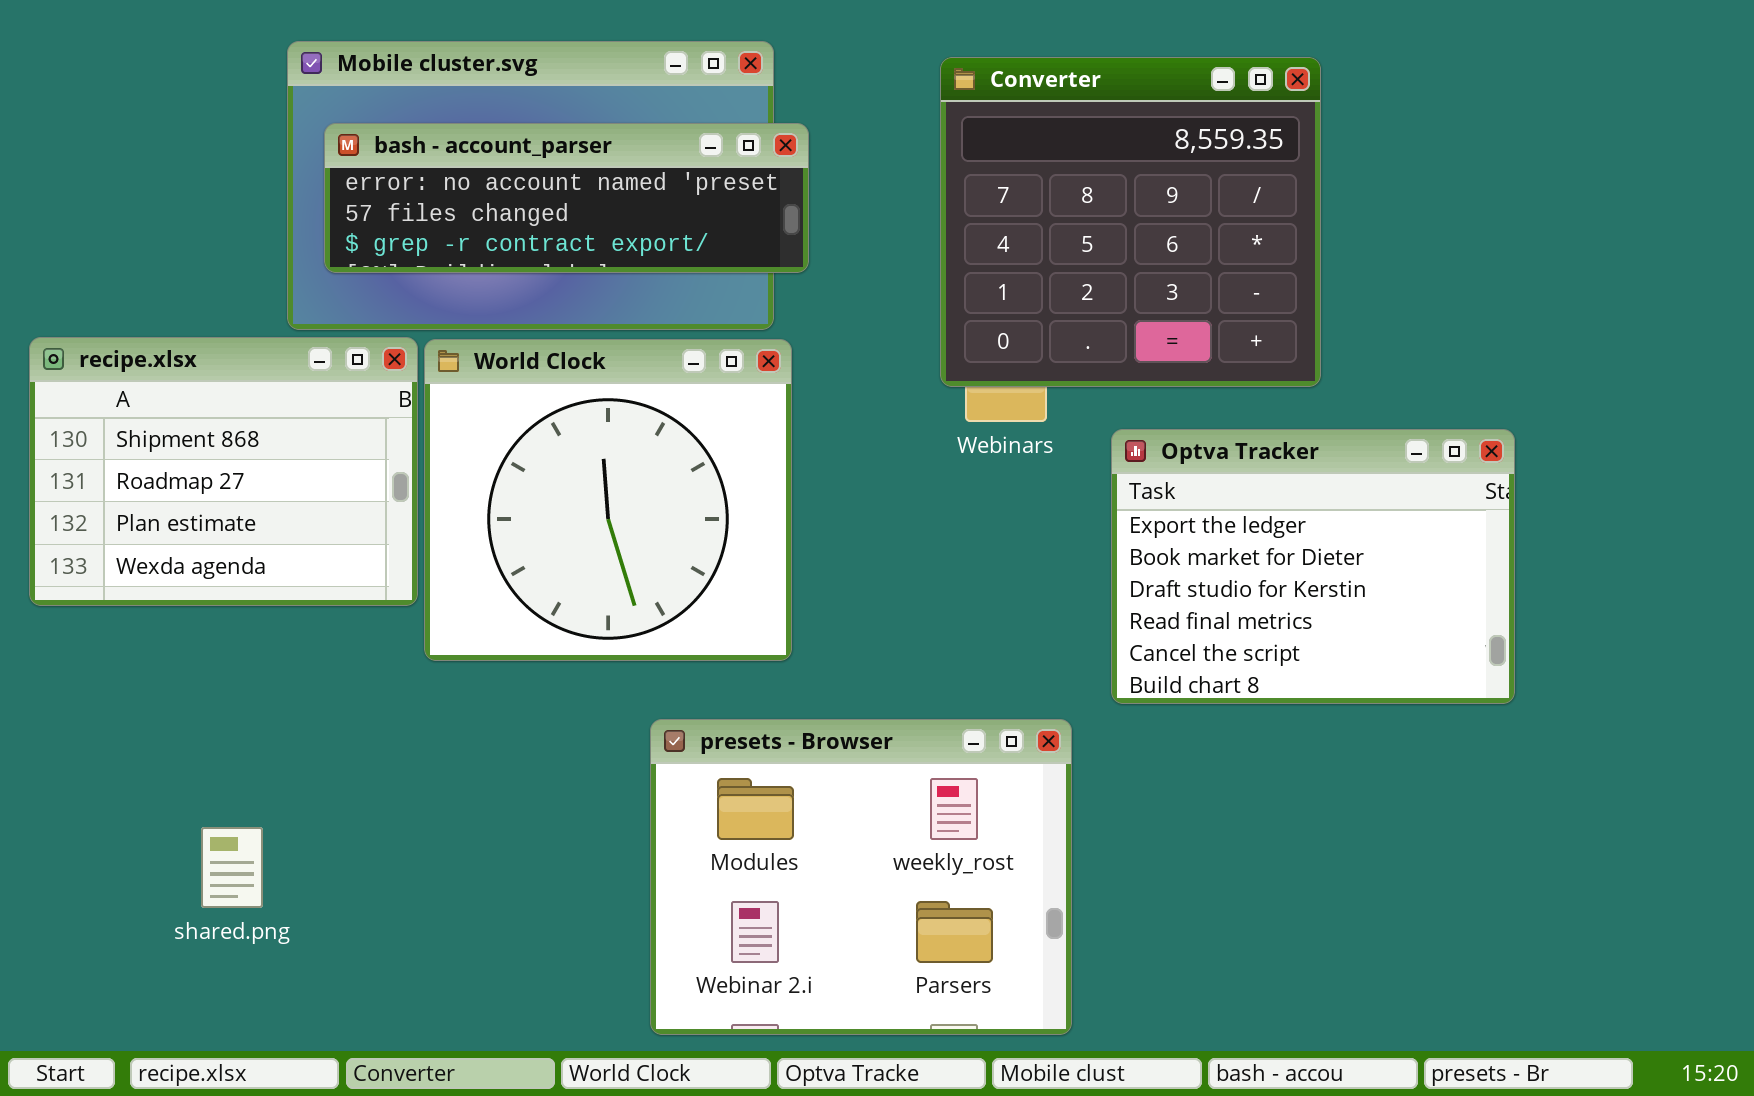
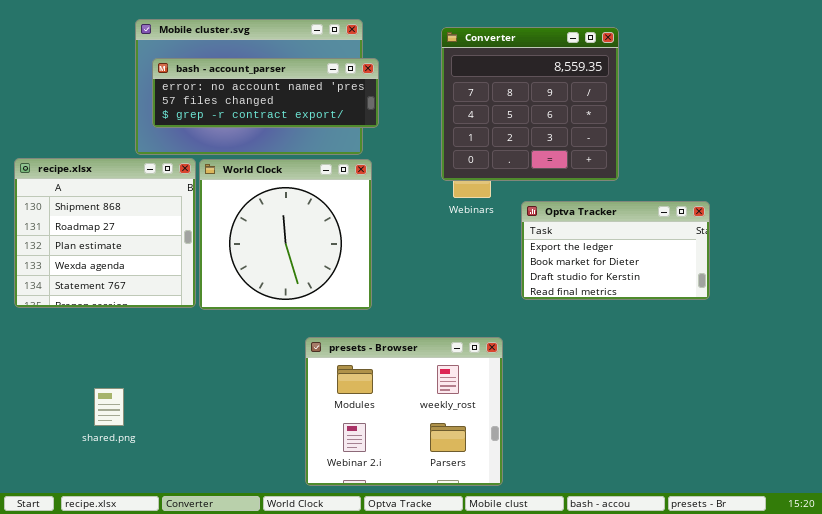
recipe.xlsx: [29,337,418,606] -> [14,158,196,308], resized
Optva Tracker: [1111,429,1515,704] -> [521,201,710,300], resized

